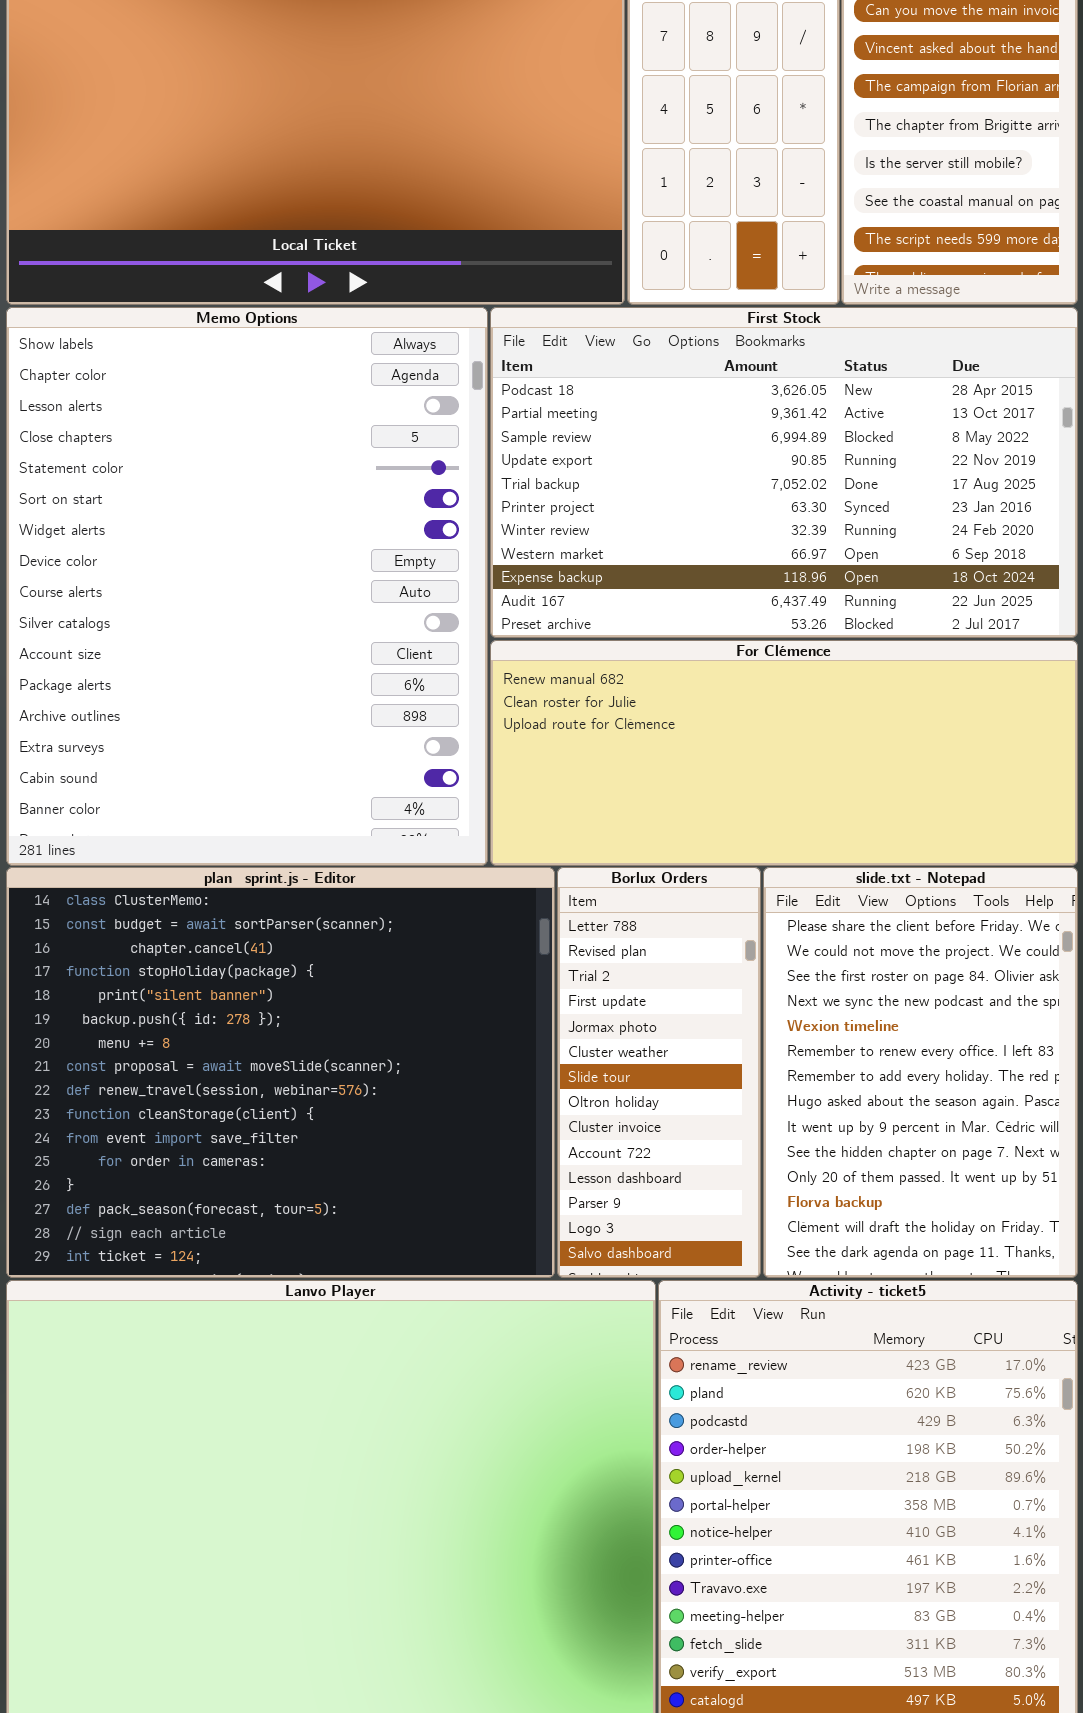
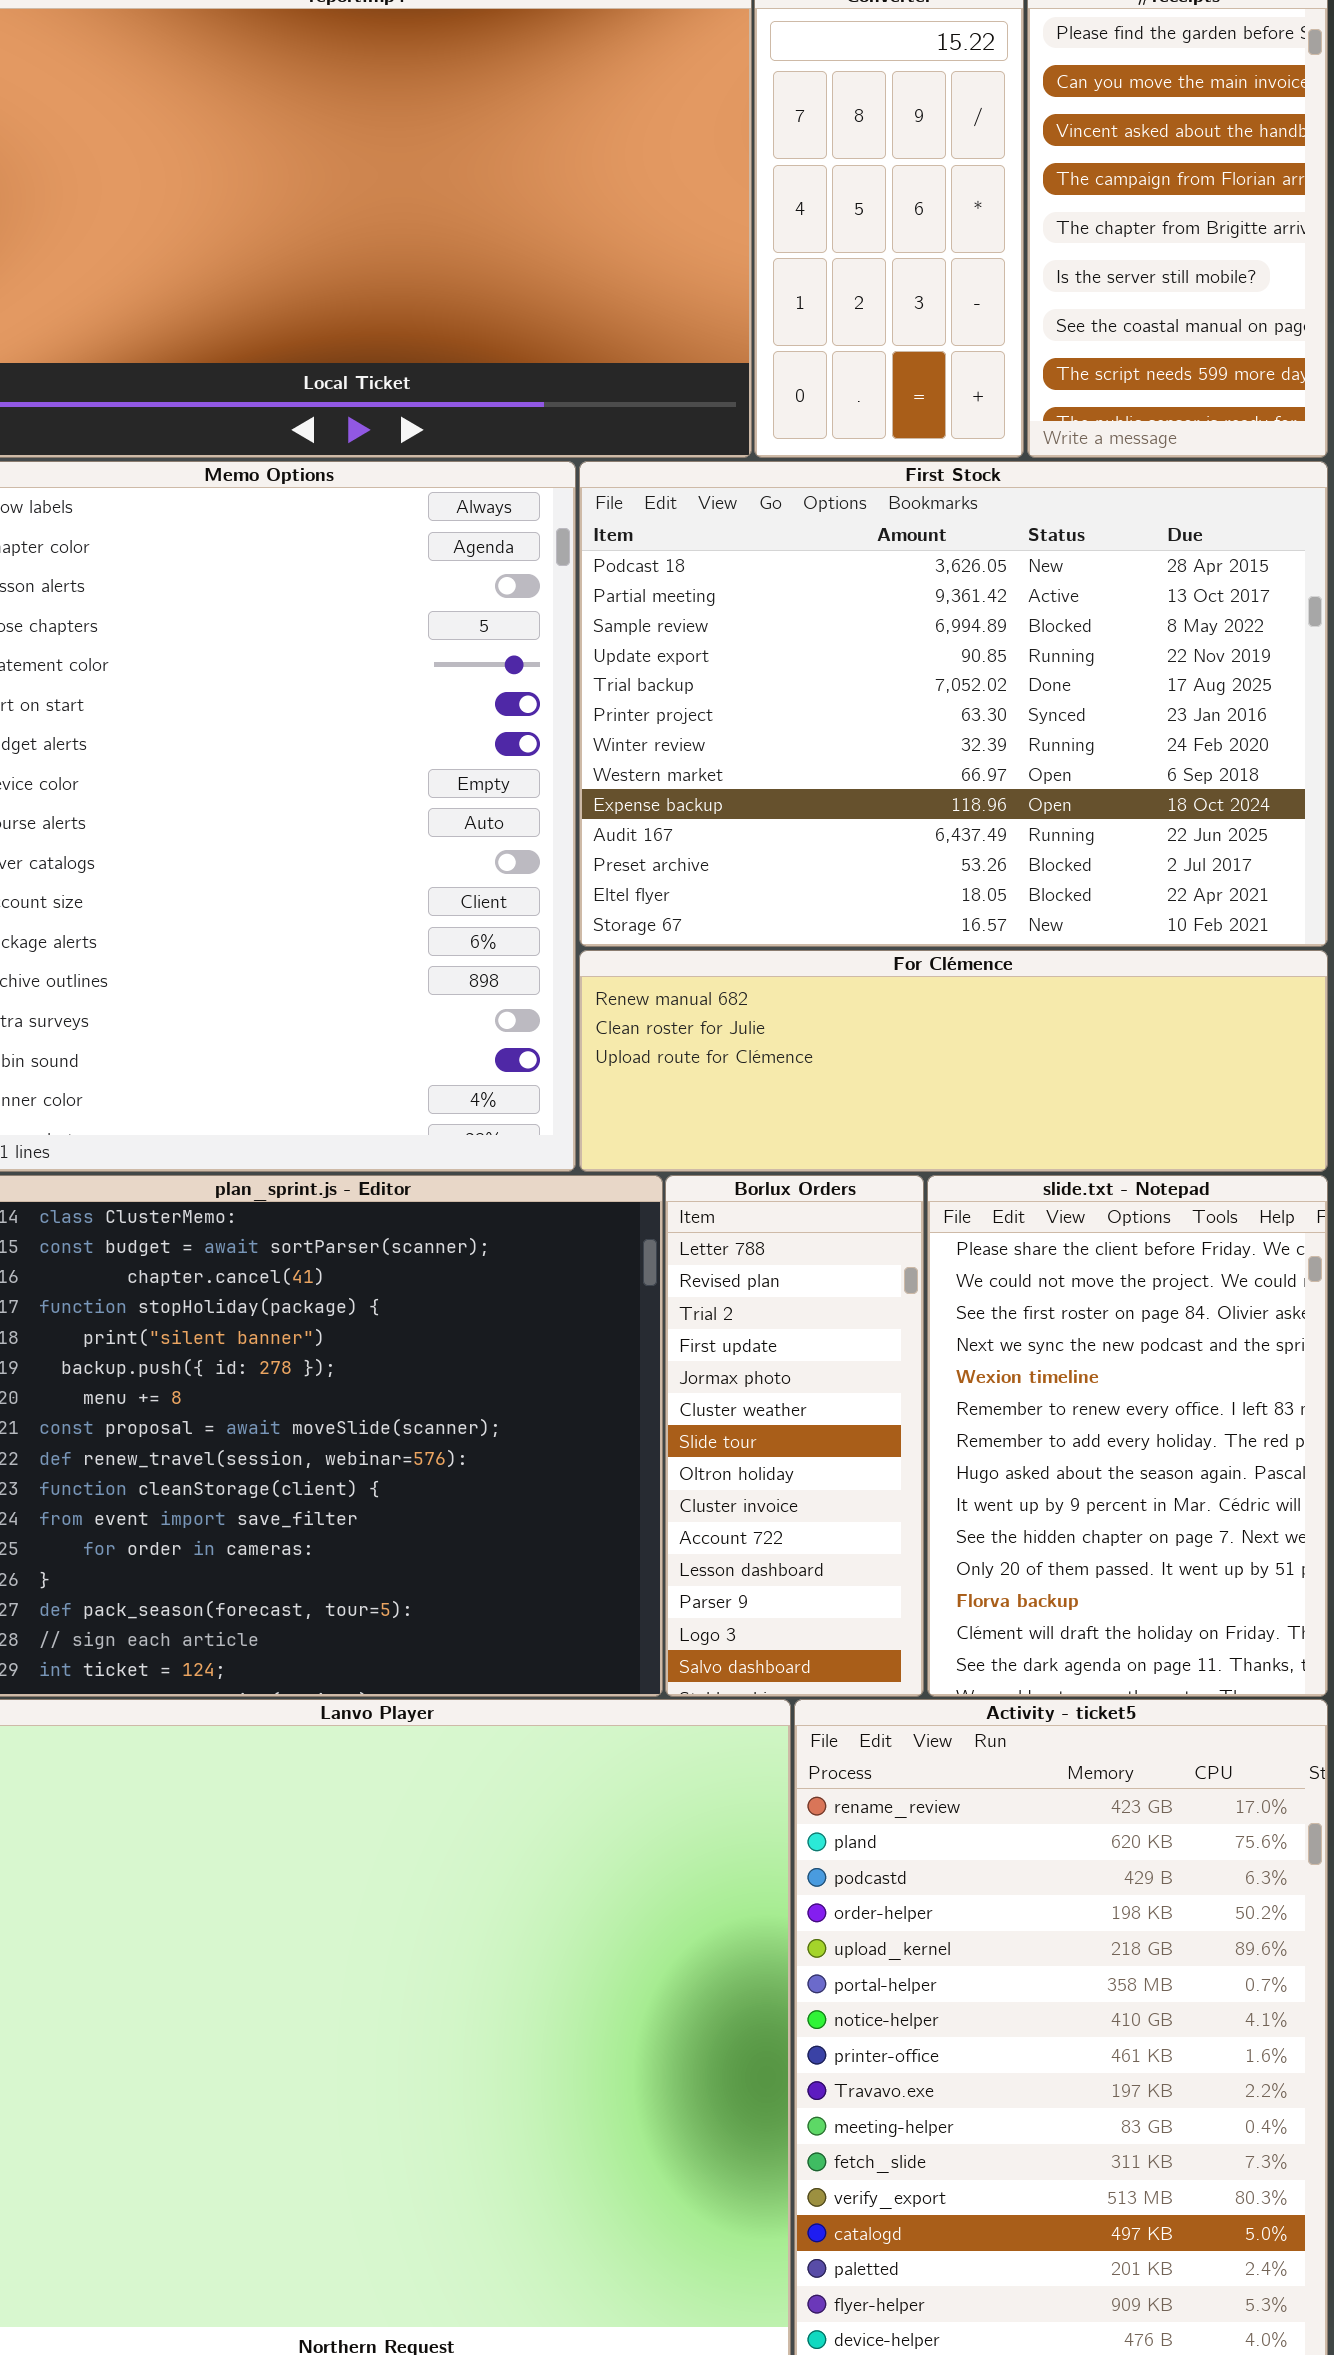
First Stock: [490,307,1078,638] -> [579,461,1328,947], resized
For Clémence: [490,640,1078,866] -> [579,950,1328,1172], resized

